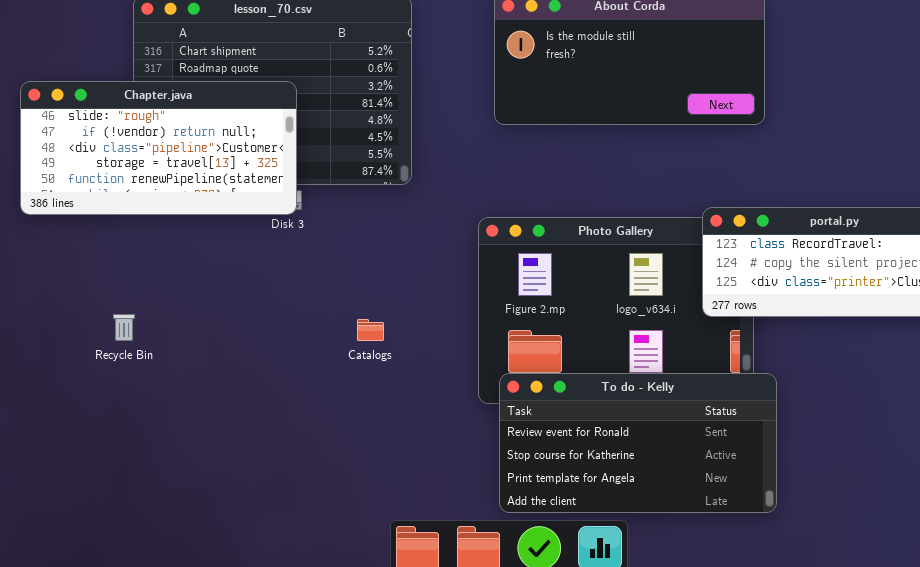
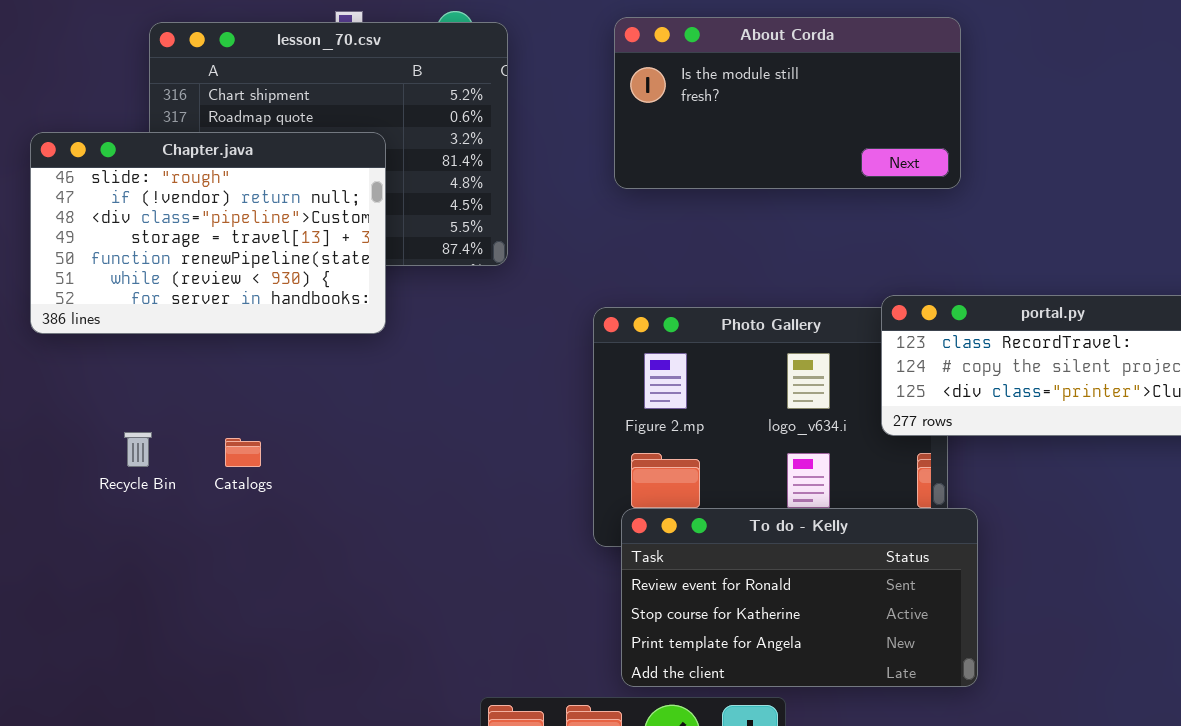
Chapter.java: [20,81,297,215] -> [30,132,386,334], moved, resized
Catalogs: [357,319,384,341] -> [225,438,261,467], moved

